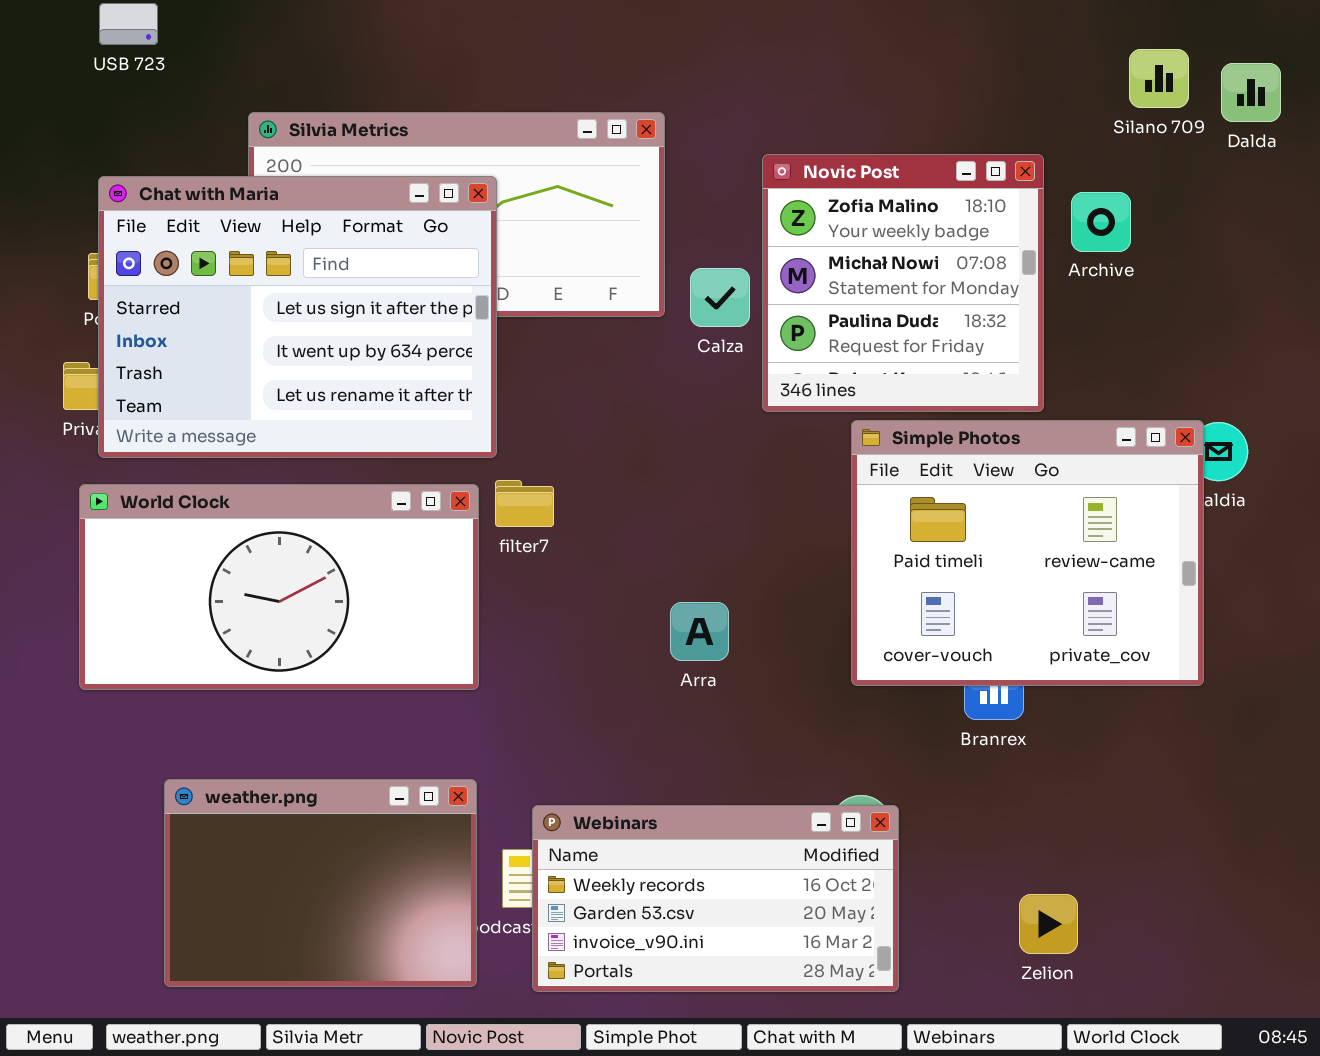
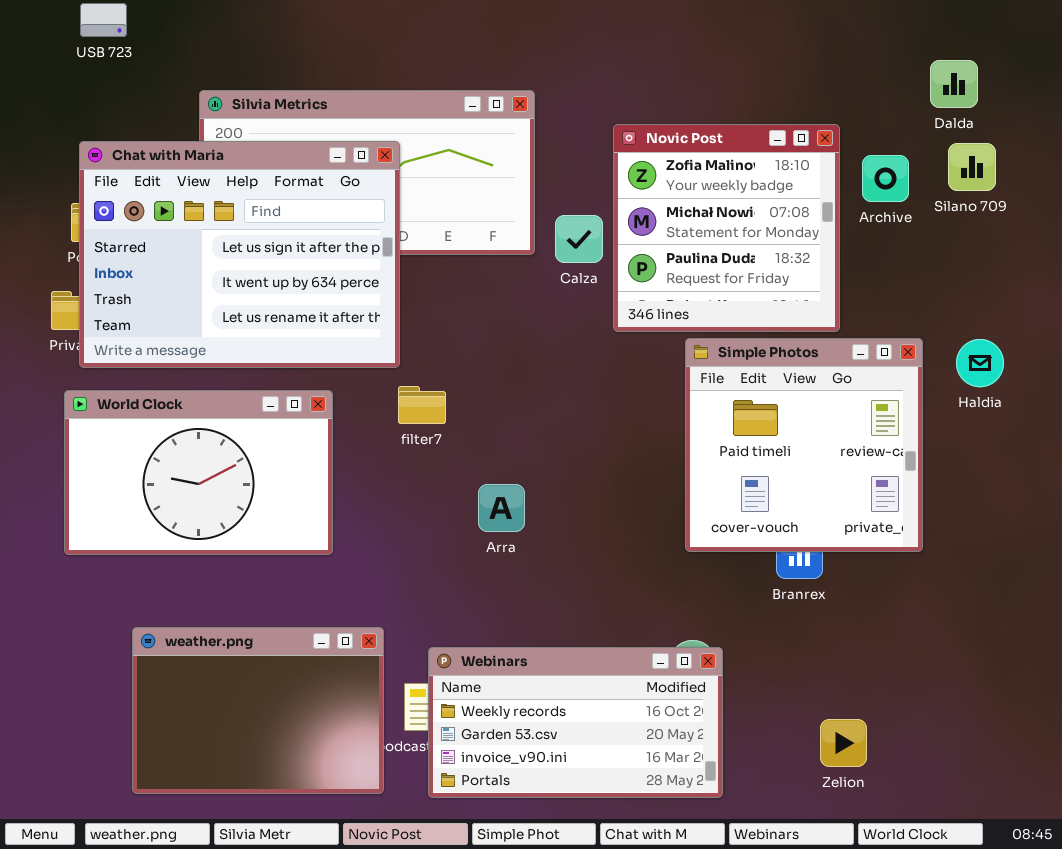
Silano 709: [1129,49,1189,108] -> [948,143,996,191], moved
Dalda: [1221,63,1281,122] -> [930,60,978,108], moved
Simple Photos: [851,420,1204,686] -> [685,338,923,552], resized
World Clock: [79,484,479,690] -> [64,390,333,555], resized
Arra: [670,602,729,661] -> [478,484,525,532], moved

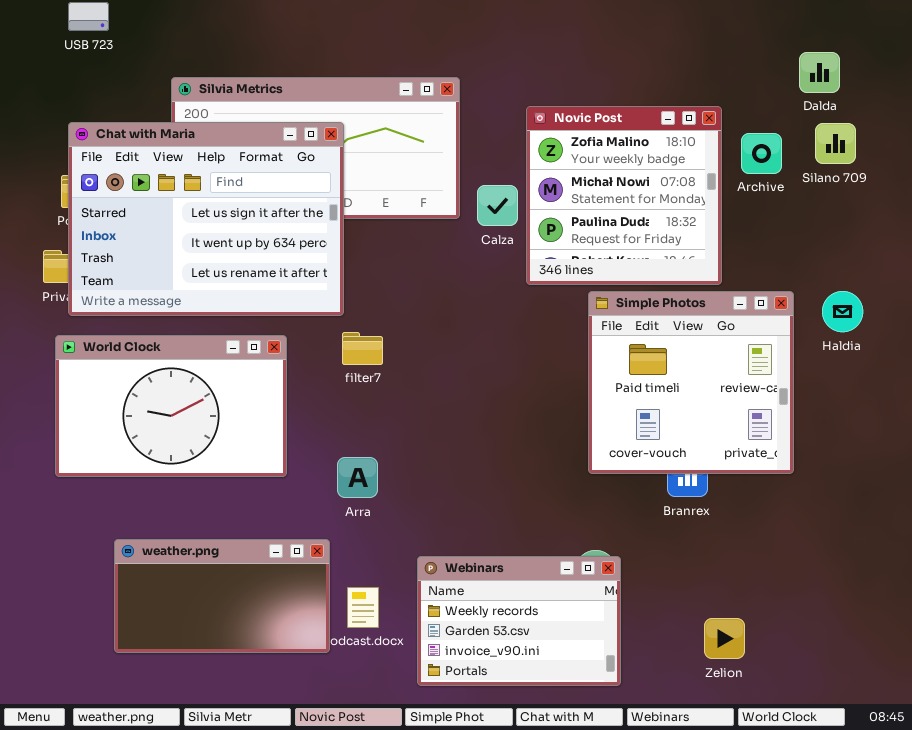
Arra: [478,484,525,532] -> [337,457,378,498], moved
weather.png: [132,627,384,794] -> [114,539,330,653], resized
Webinars: [428,647,723,798] -> [417,556,621,686], resized

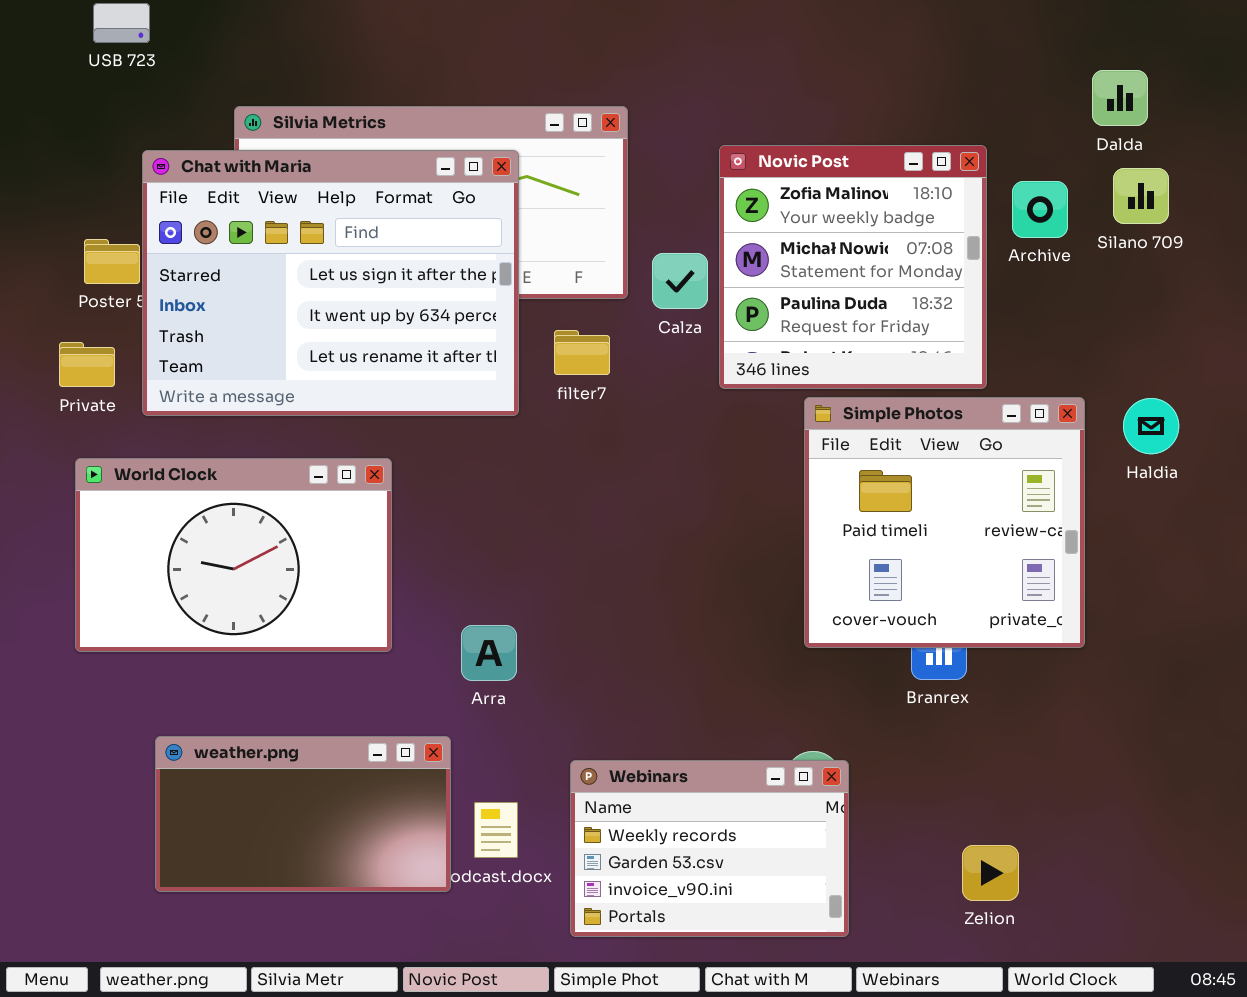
Chat with Maria: [68,122,344,316] -> [142,150,519,416], moved
filter7: [342,332,383,365] -> [554,330,610,375], moved

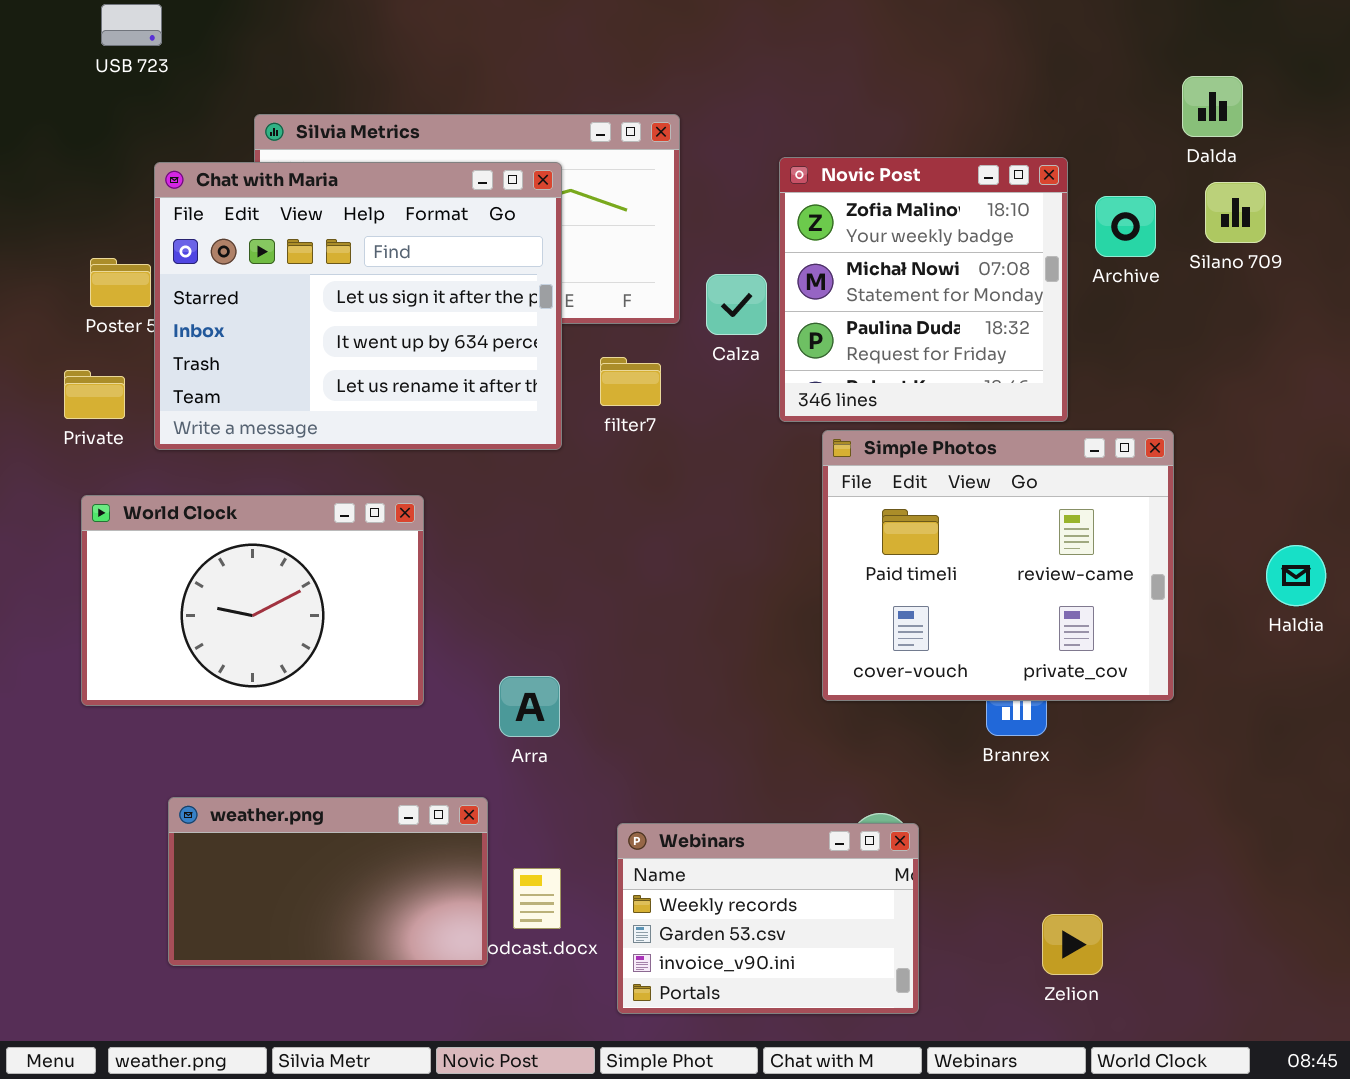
Simple Photos: [804,397,1085,648] -> [822,430,1174,701], resized
Haldia: [1123,398,1179,454] -> [1266,545,1326,606], moved

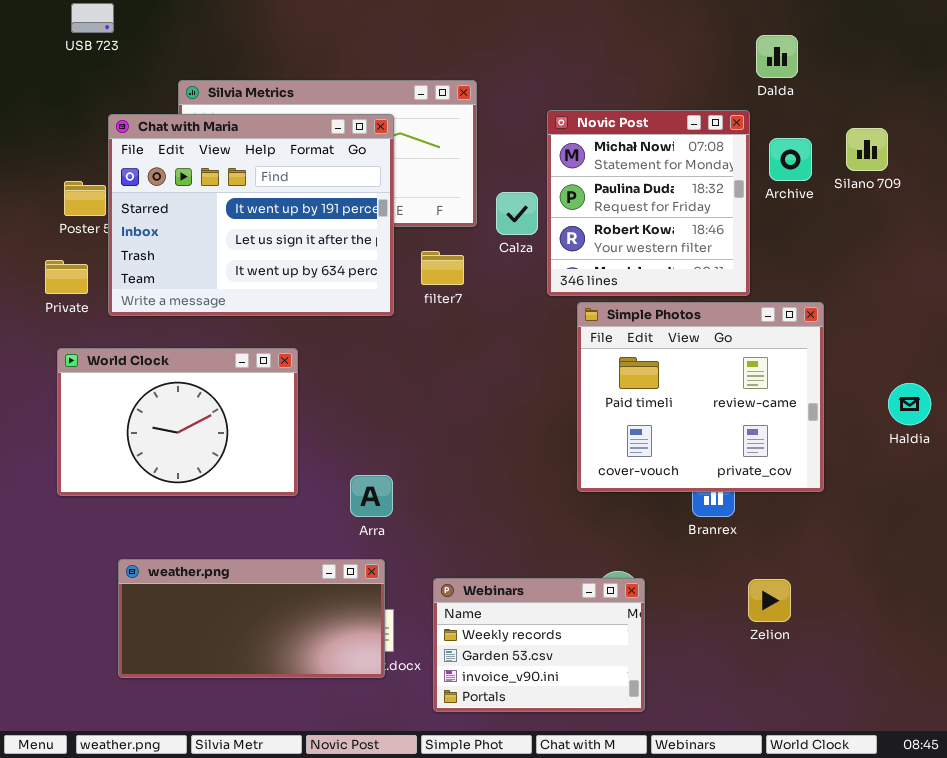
Dalda: [1182,76,1243,137] -> [756,35,798,78], moved
Novic Post: [779,157,1068,422] -> [547,110,750,296], scrolled down 1 row
Chat with Maria: [154,162,562,450] -> [108,114,394,316], scrolled up 1 row
weather.png: [168,797,488,966] -> [118,559,385,678], resized
Zelion: [1042,914,1103,975] -> [748,579,791,622], moved

